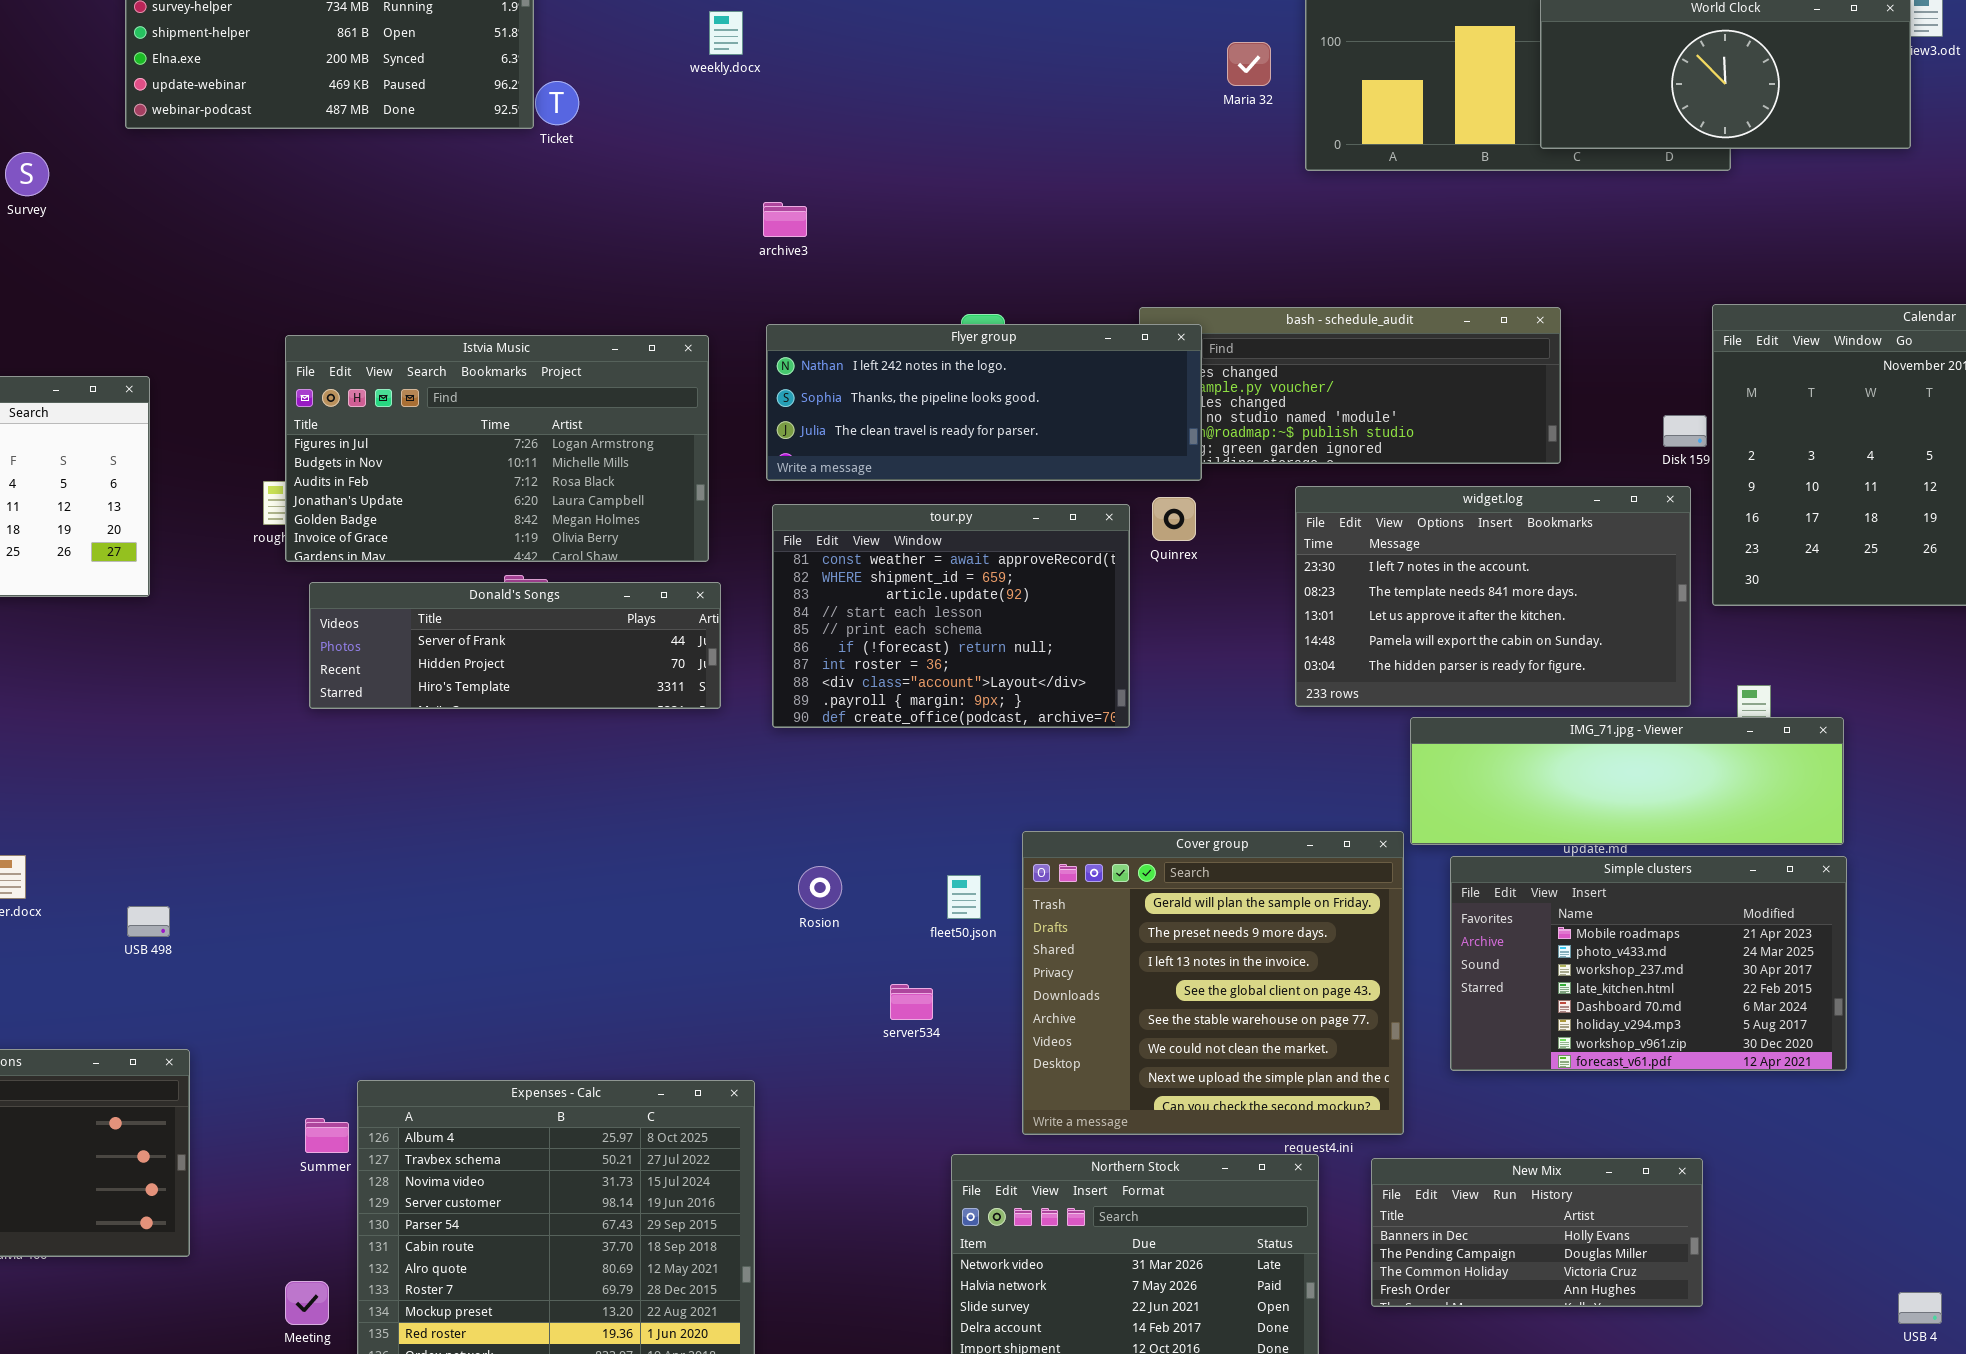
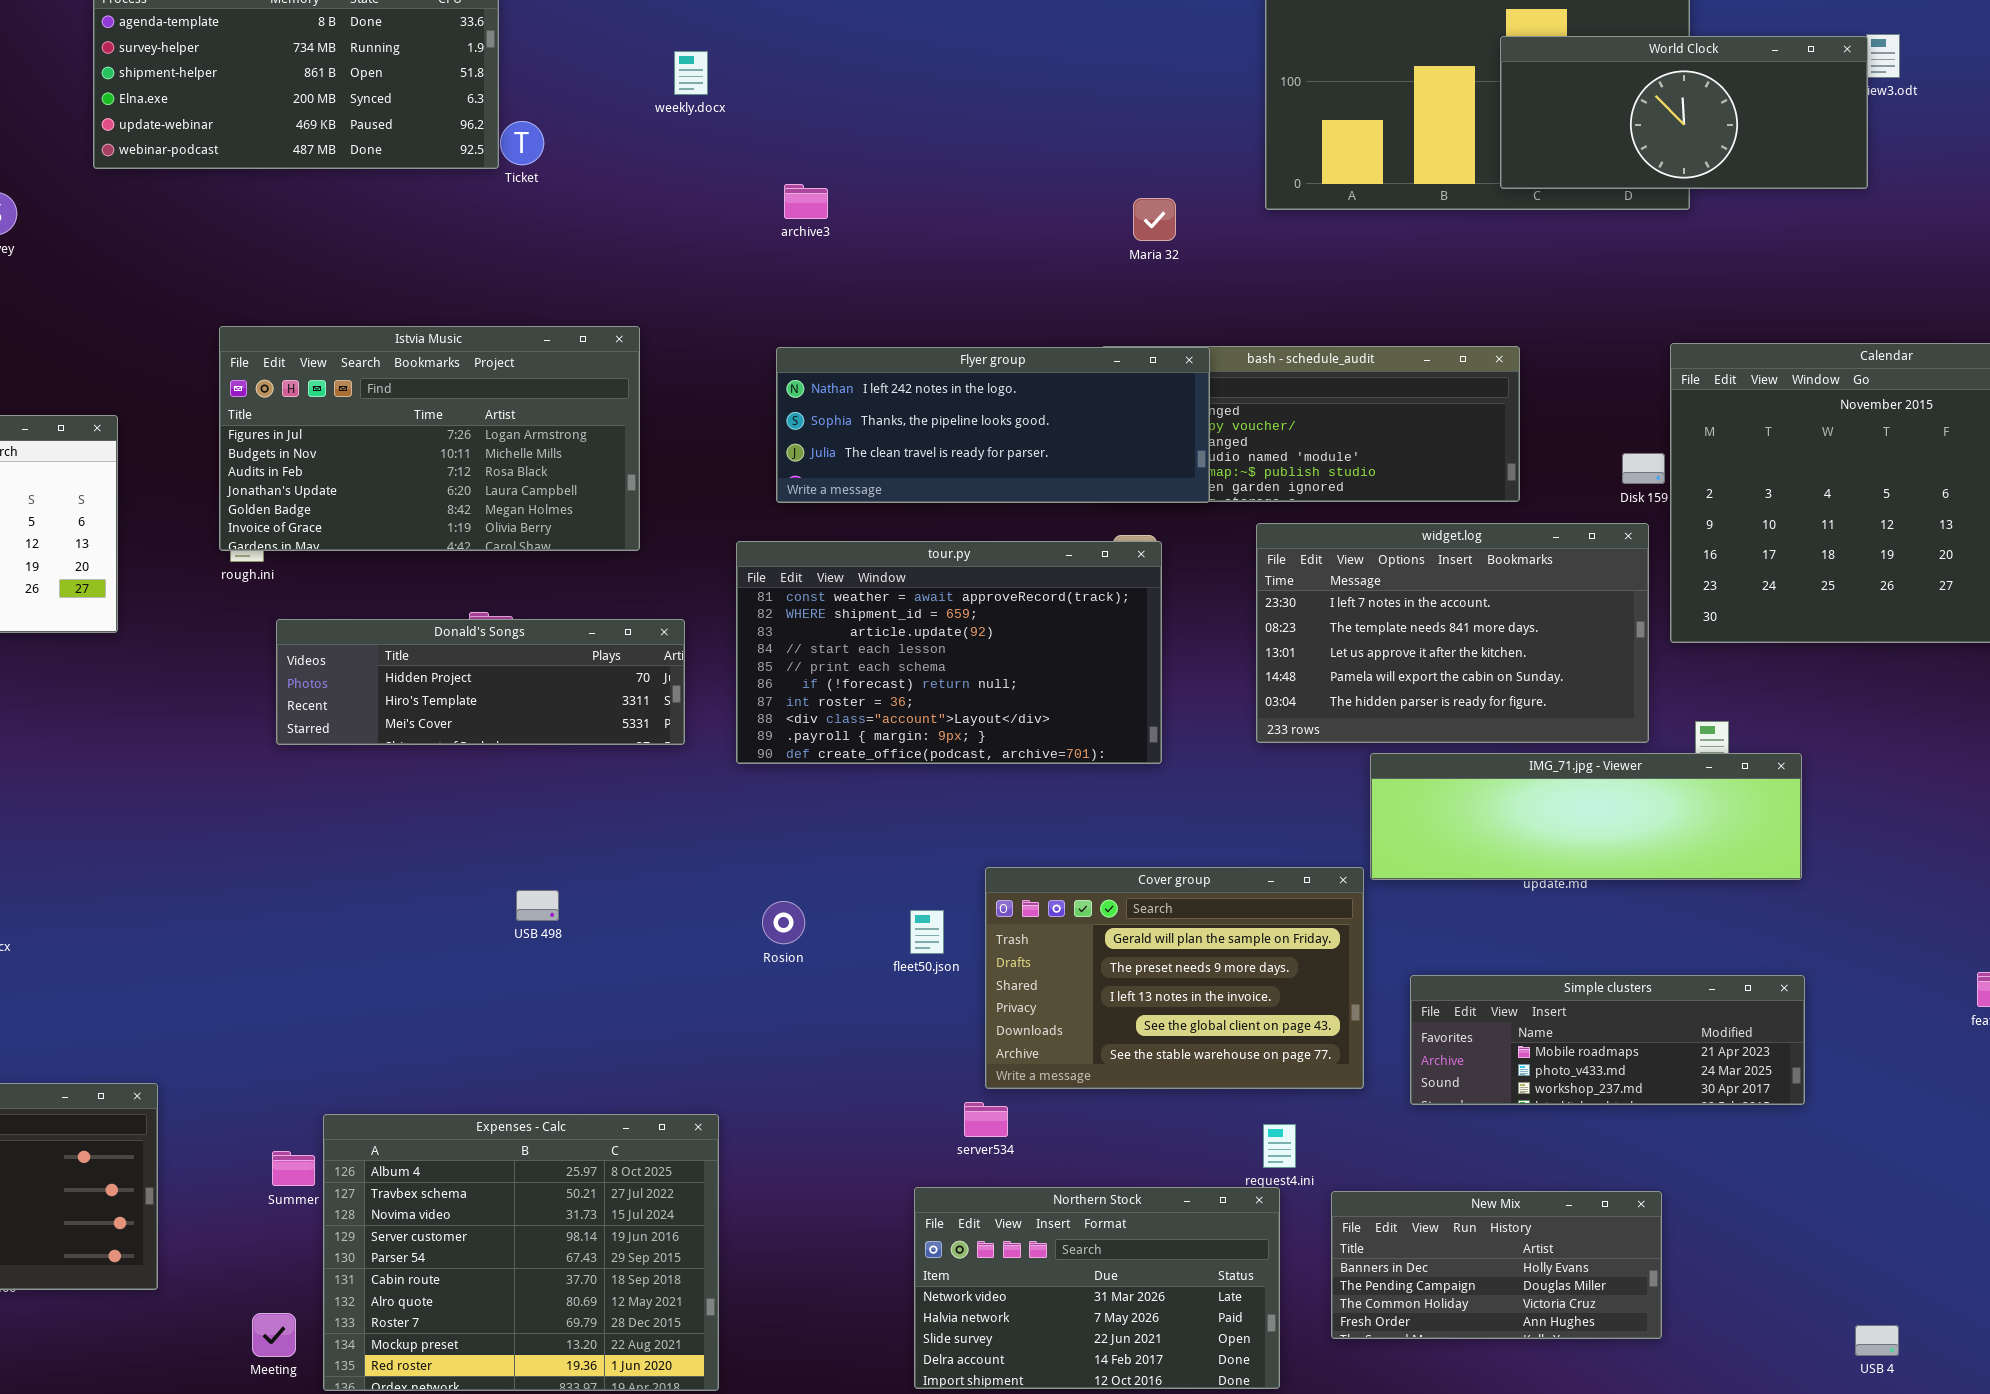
Maria 32: [1227,42,1271,86] -> [1133,198,1176,241], moved
archive3: [763,202,807,237] -> [784,184,828,219], moved
Flyer group: [766,324,1202,481] -> [776,347,1210,503], moved
Istvia Music: [285,335,709,562] -> [219,326,640,551], moved
tour.py: [772,504,1130,728] -> [736,541,1162,764], resized
Donald's Songs: [309,582,721,709] -> [276,619,685,745], scrolled down 1 row
Cover group: [1022,831,1404,1135] -> [985,867,1364,1089], resized
Simple clusters: [1450,856,1847,1071] -> [1410,975,1805,1105], resized
USB 498: [127,906,170,937] -> [516,890,559,921], moved
server534: [890,984,933,1020] -> [964,1102,1008,1137], moved

